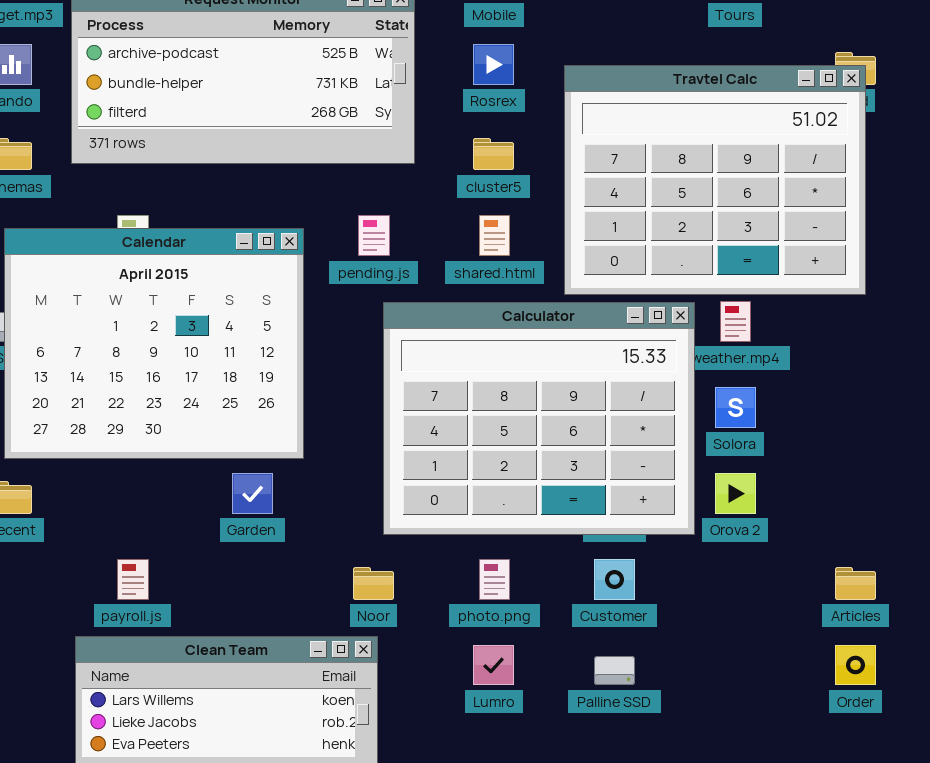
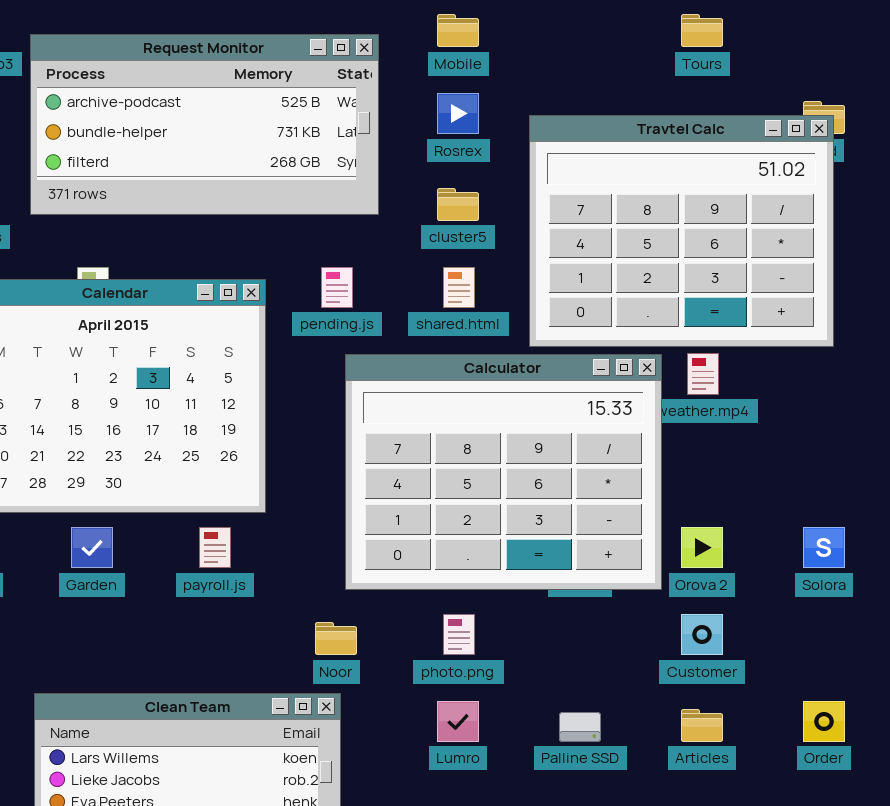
Solora: [715,387,756,428] -> [803,527,845,568], moved
Garden: [232,473,273,514] -> [71,527,113,568], moved
payroll.js: [117,559,149,600] -> [199,527,231,568], moved
Customer: [594,559,635,600] -> [681,614,723,655], moved
Articles: [835,567,876,600] -> [681,709,723,742], moved

